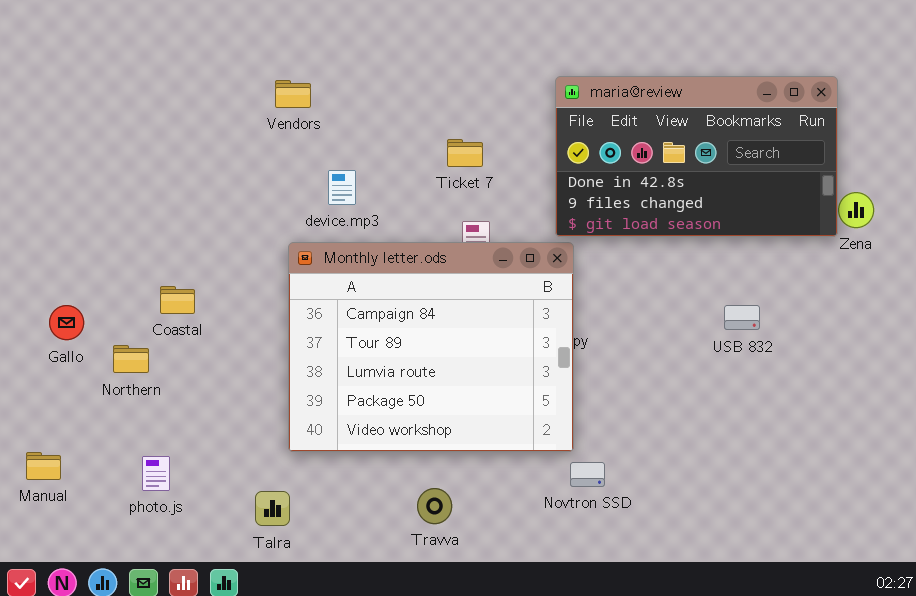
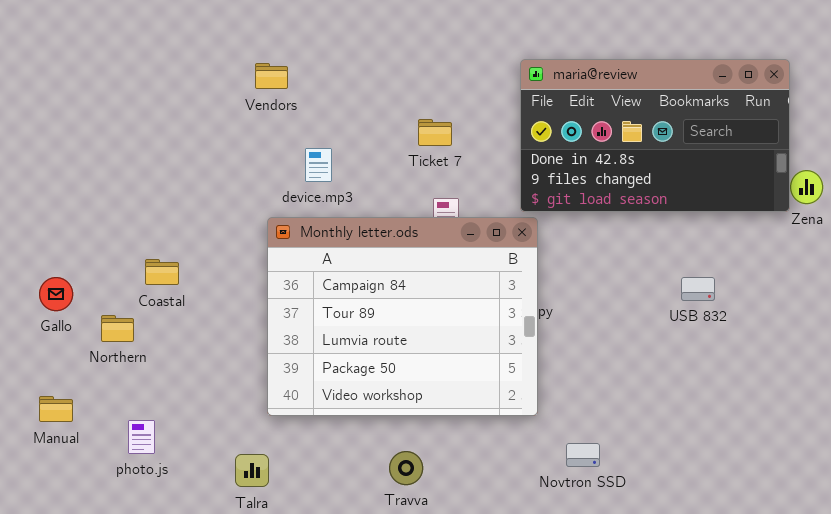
Manual: [26,452,61,480] -> [39,396,73,422], moved
Novtron SSD: [570,462,605,487] -> [566,443,600,467], moved

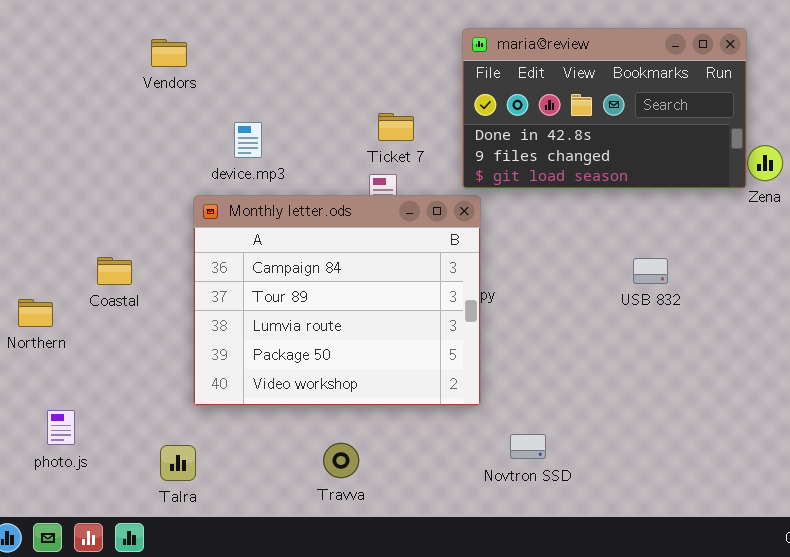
Vendors: [255,63,288,89] -> [151,39,187,67], moved
Ticket 7: [418,119,452,146] -> [378,113,414,141], moved
Coastal: [145,259,179,285] -> [97,257,132,285], moved

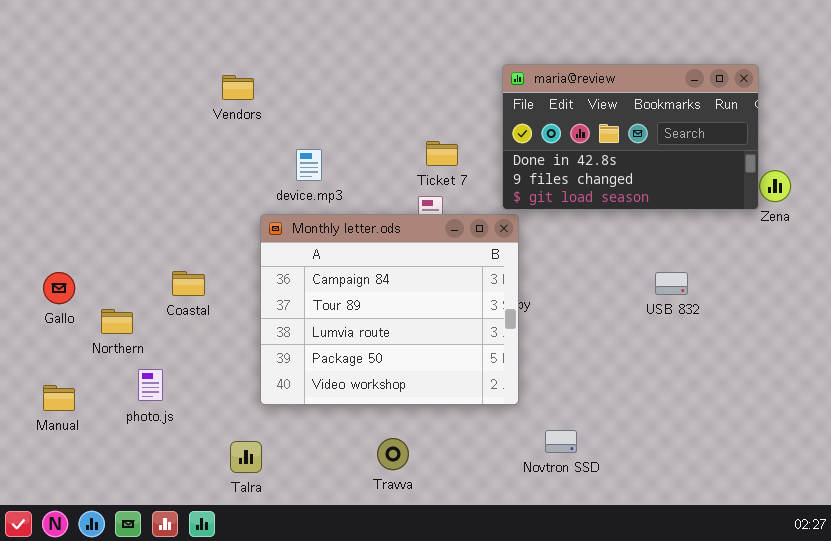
photo.js: [47,410,75,445] -> [138,369,163,401], moved

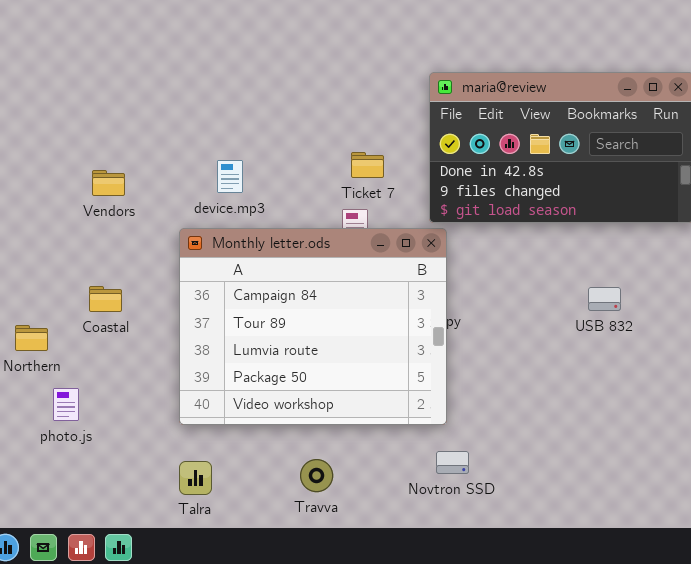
Vendors: [222,75,254,100] -> [92,170,125,196], moved
Novtron SSD: [545,430,577,453] -> [436,451,469,474], moved
Talra: [230,441,262,473] -> [179,461,212,495], moved

